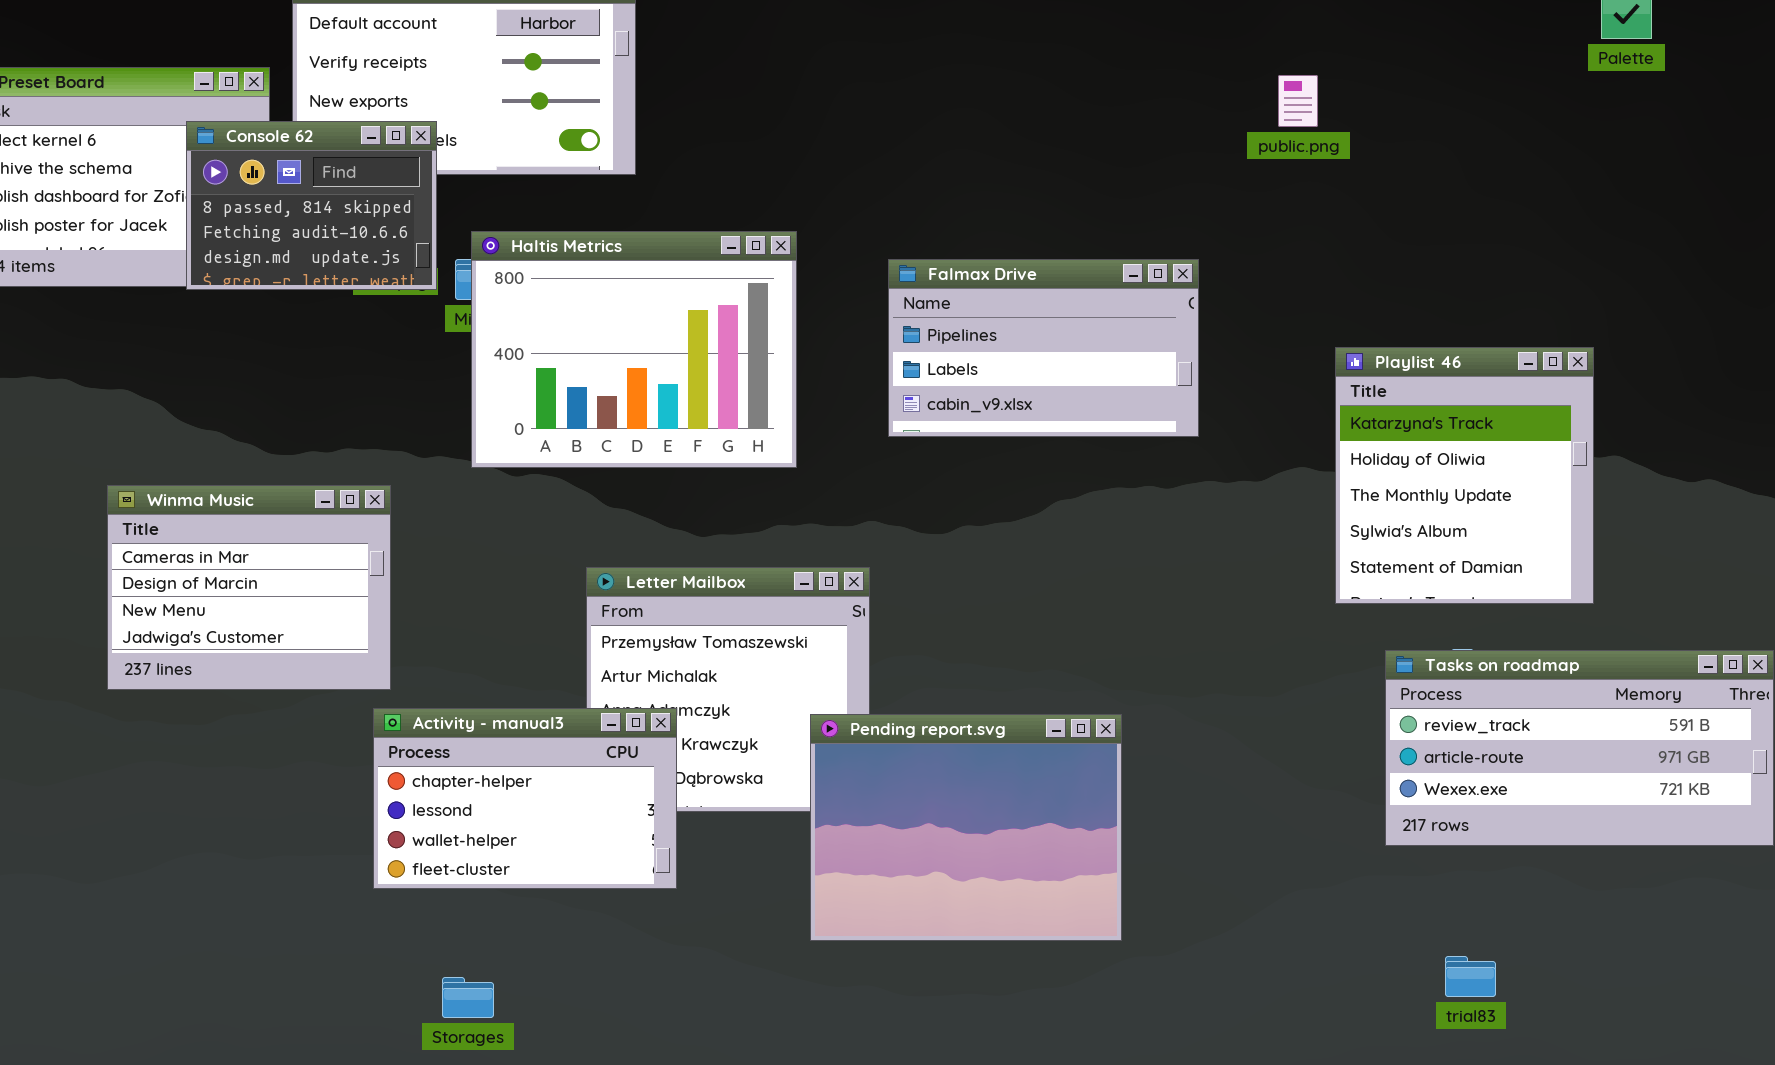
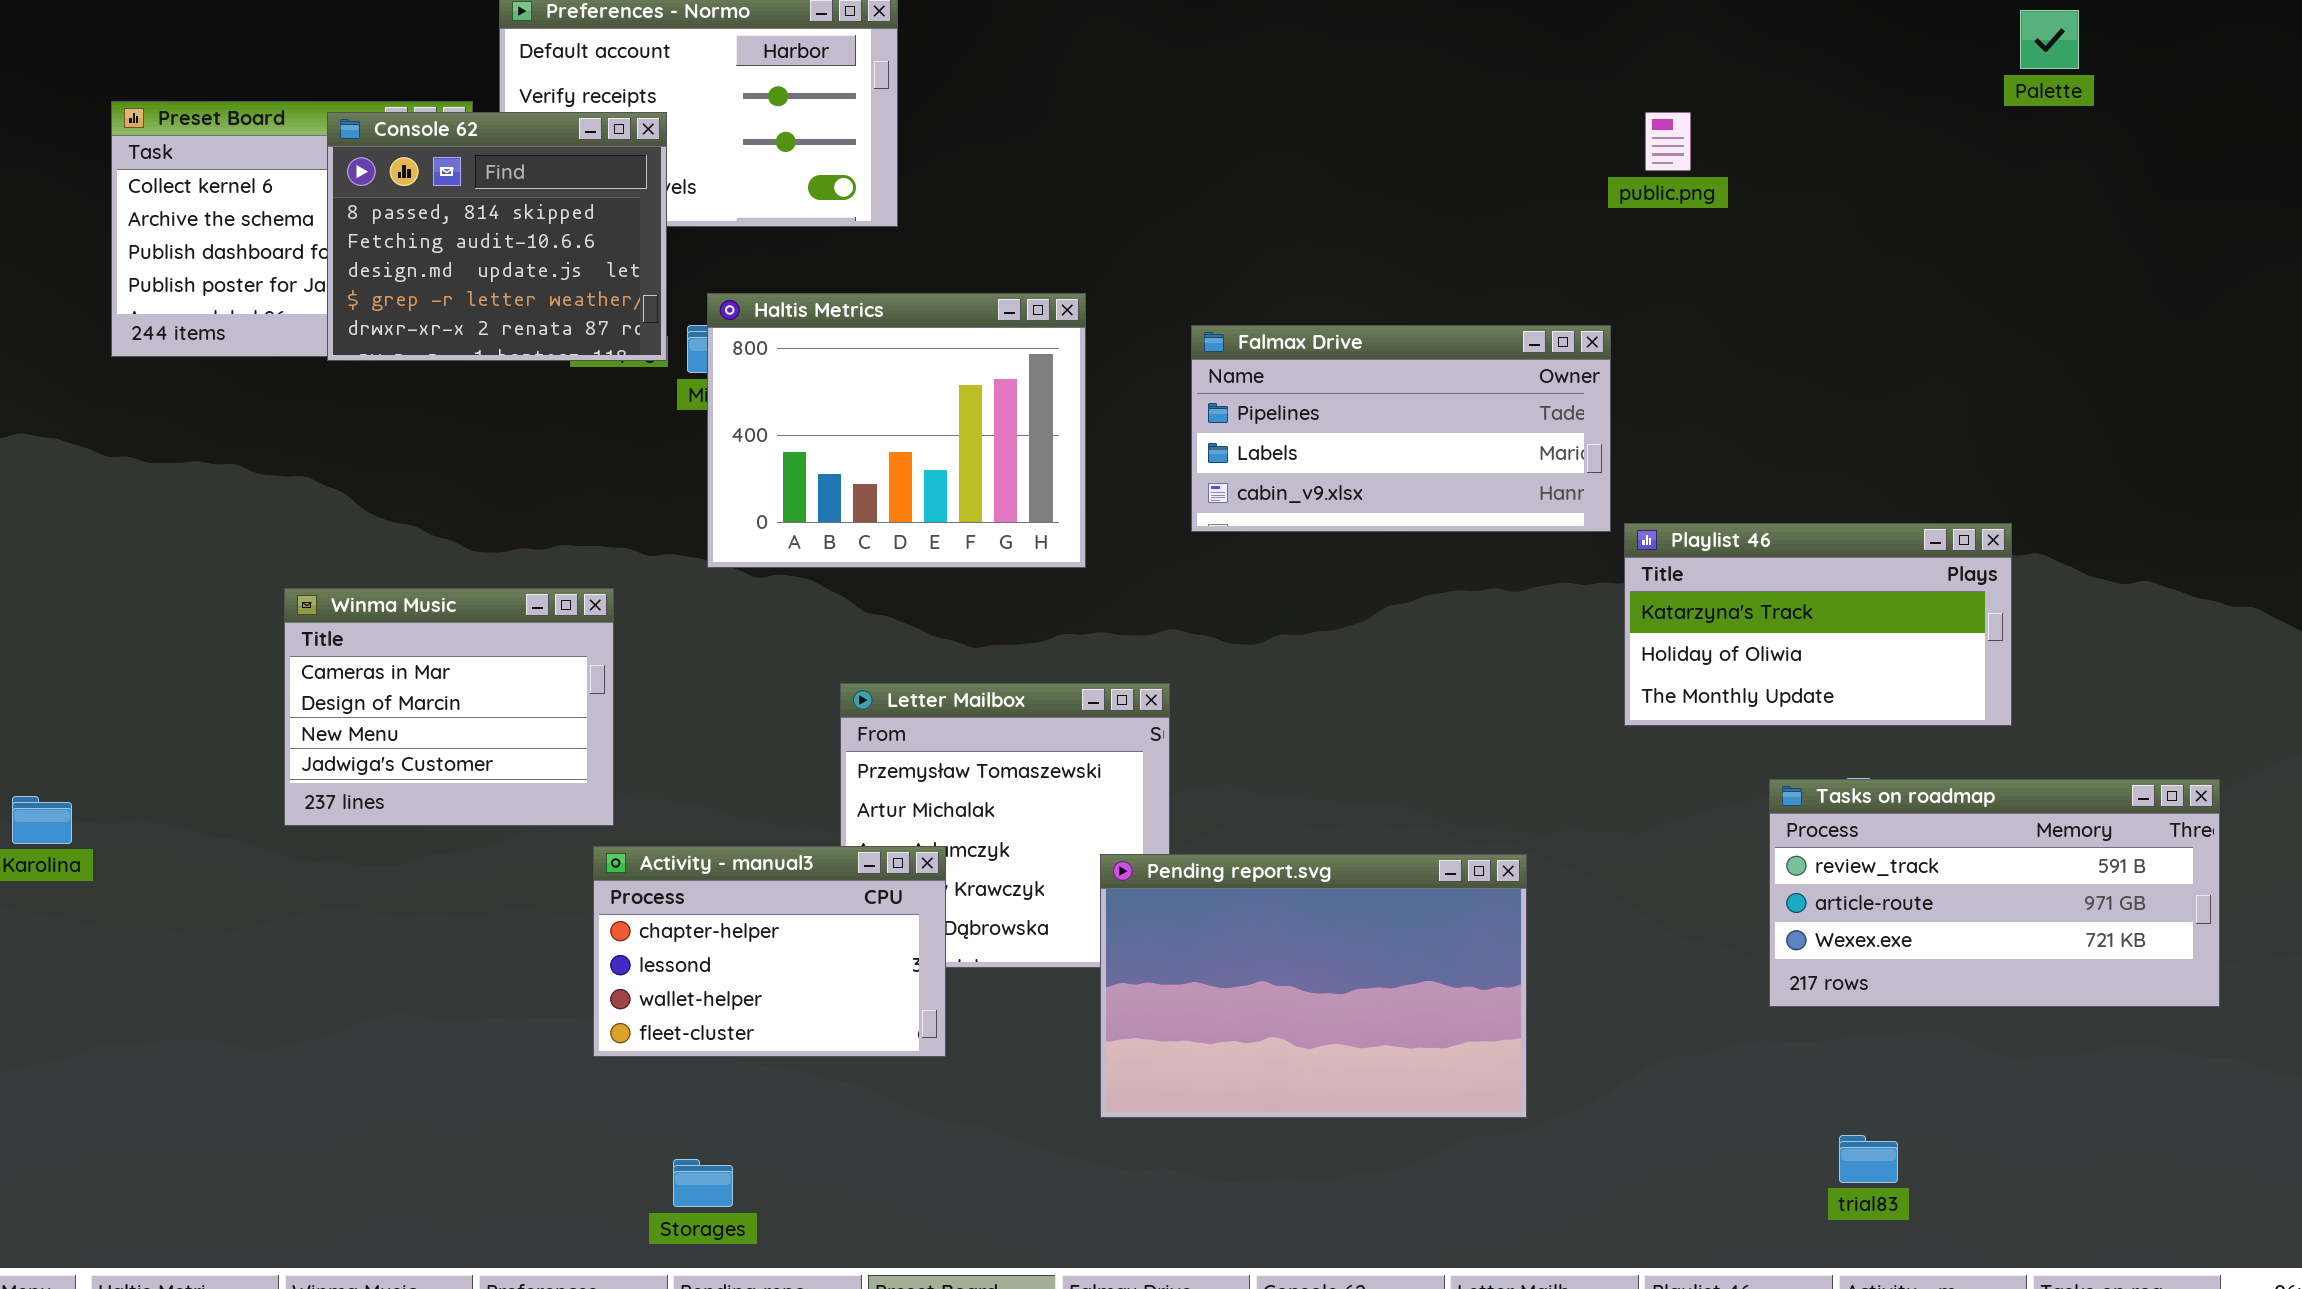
Console 62: [186,121,437,290] -> [327,112,667,361], resized
Falmax Drive: [888,259,1199,437] -> [1191,325,1611,532], resized
Playlist 46: [1335,347,1594,604] -> [1624,523,2012,726], resized
Pending report.svg: [810,714,1122,941] -> [1100,854,1527,1118], resized

